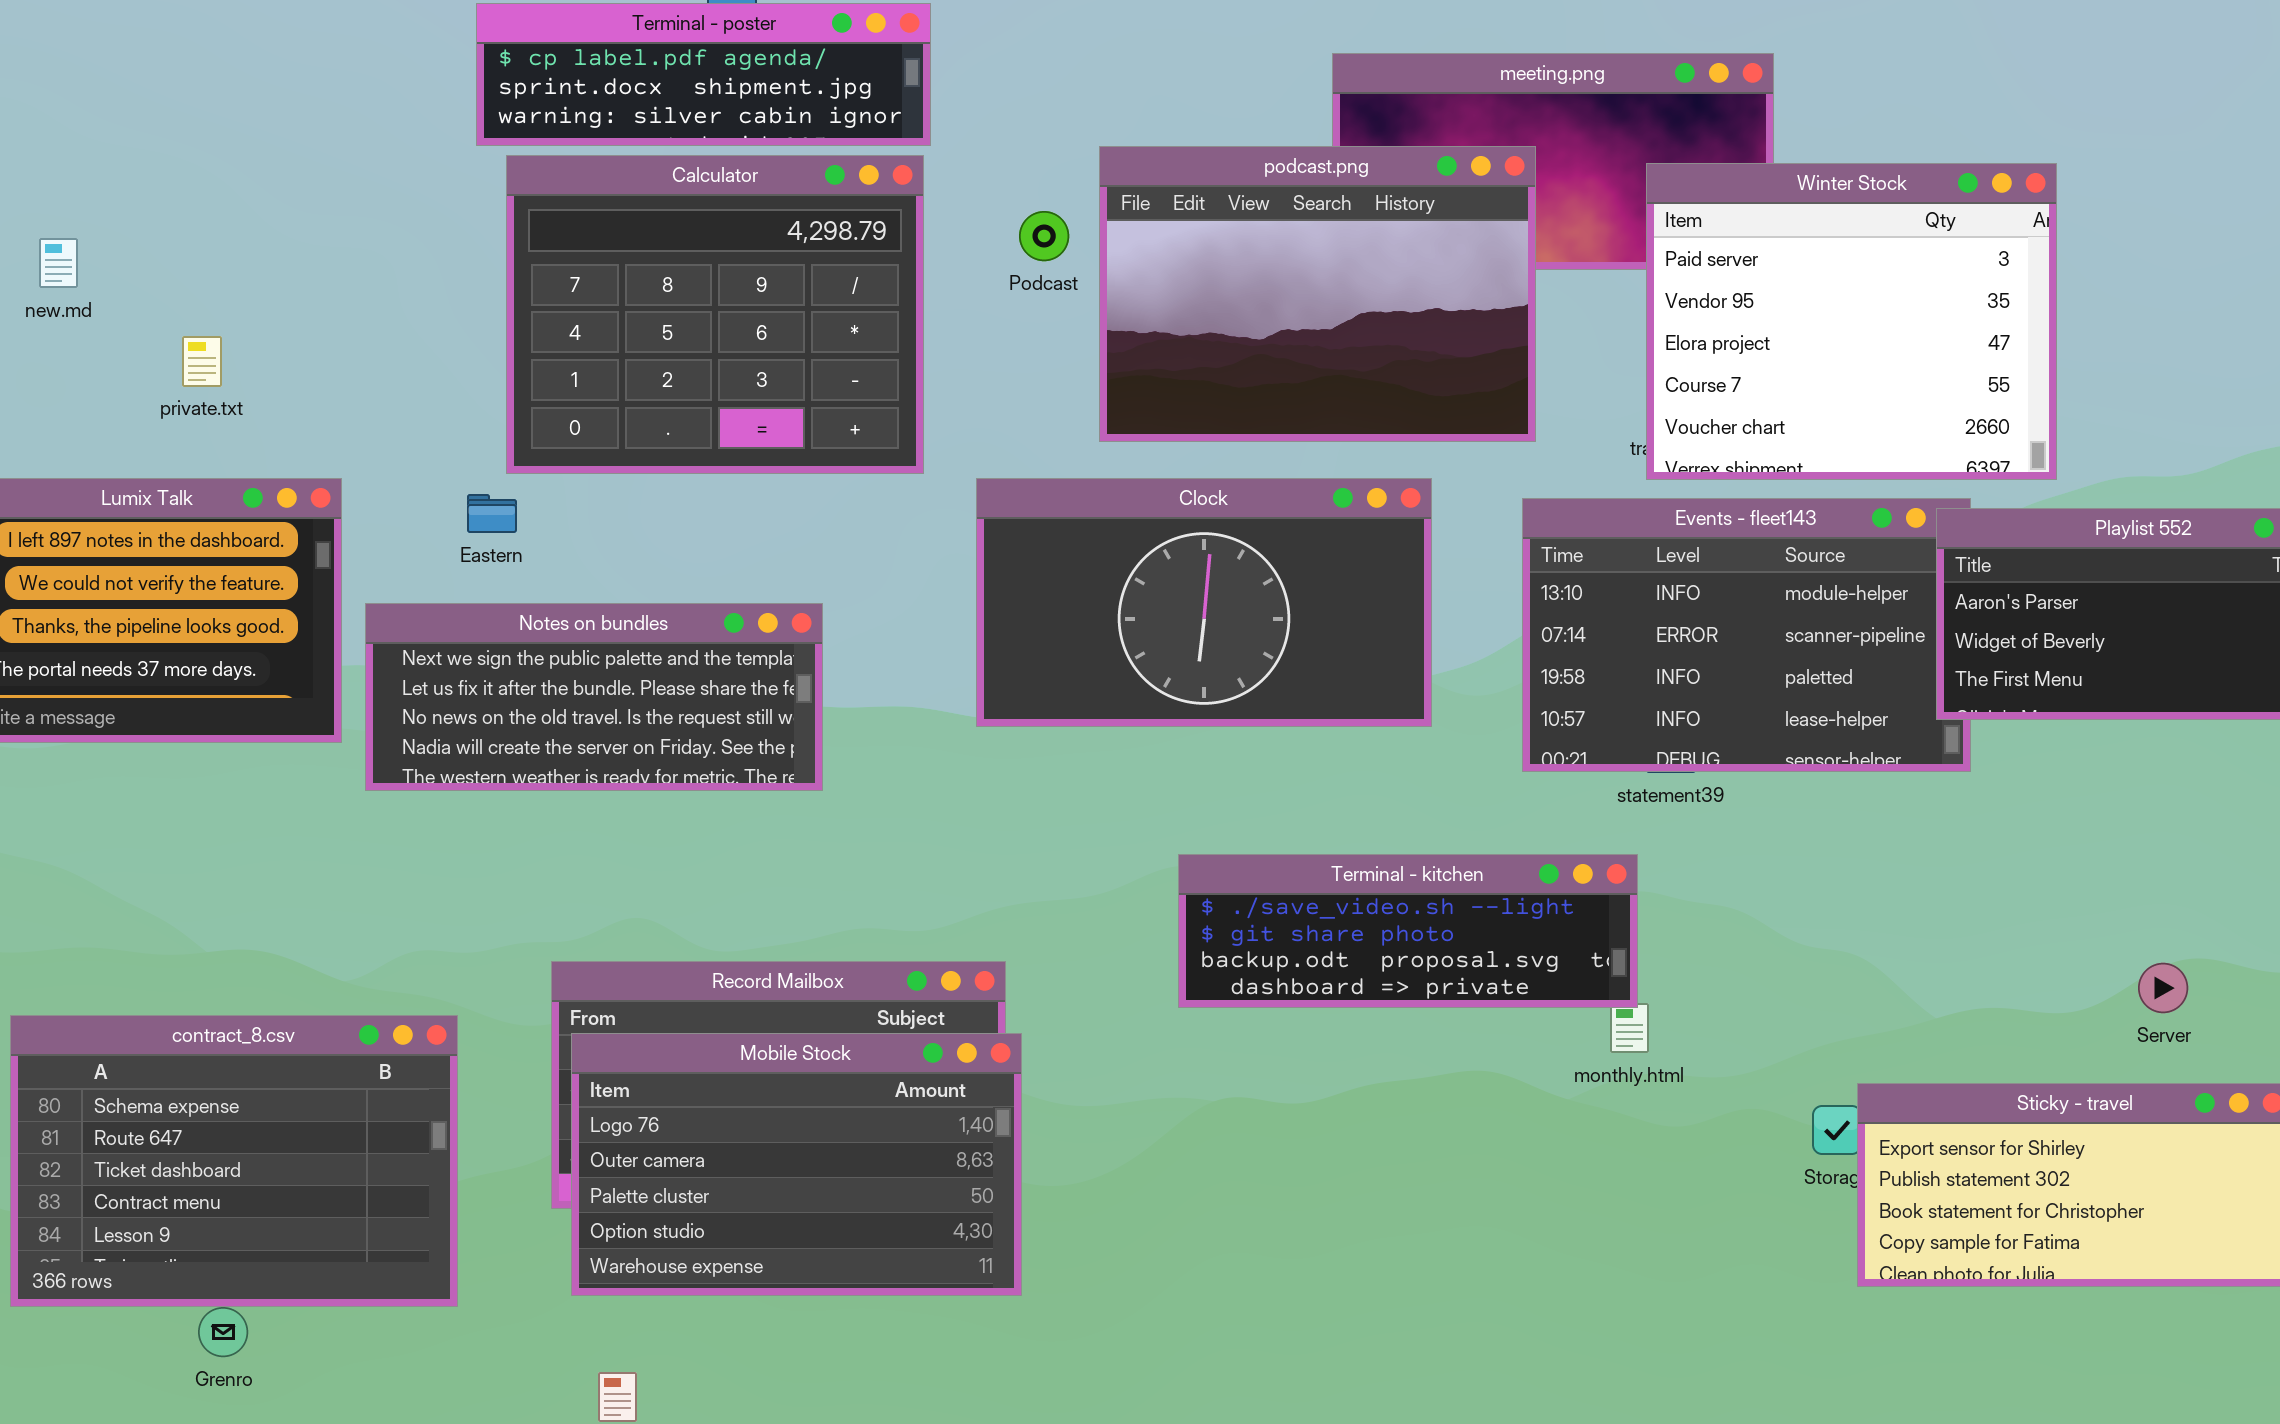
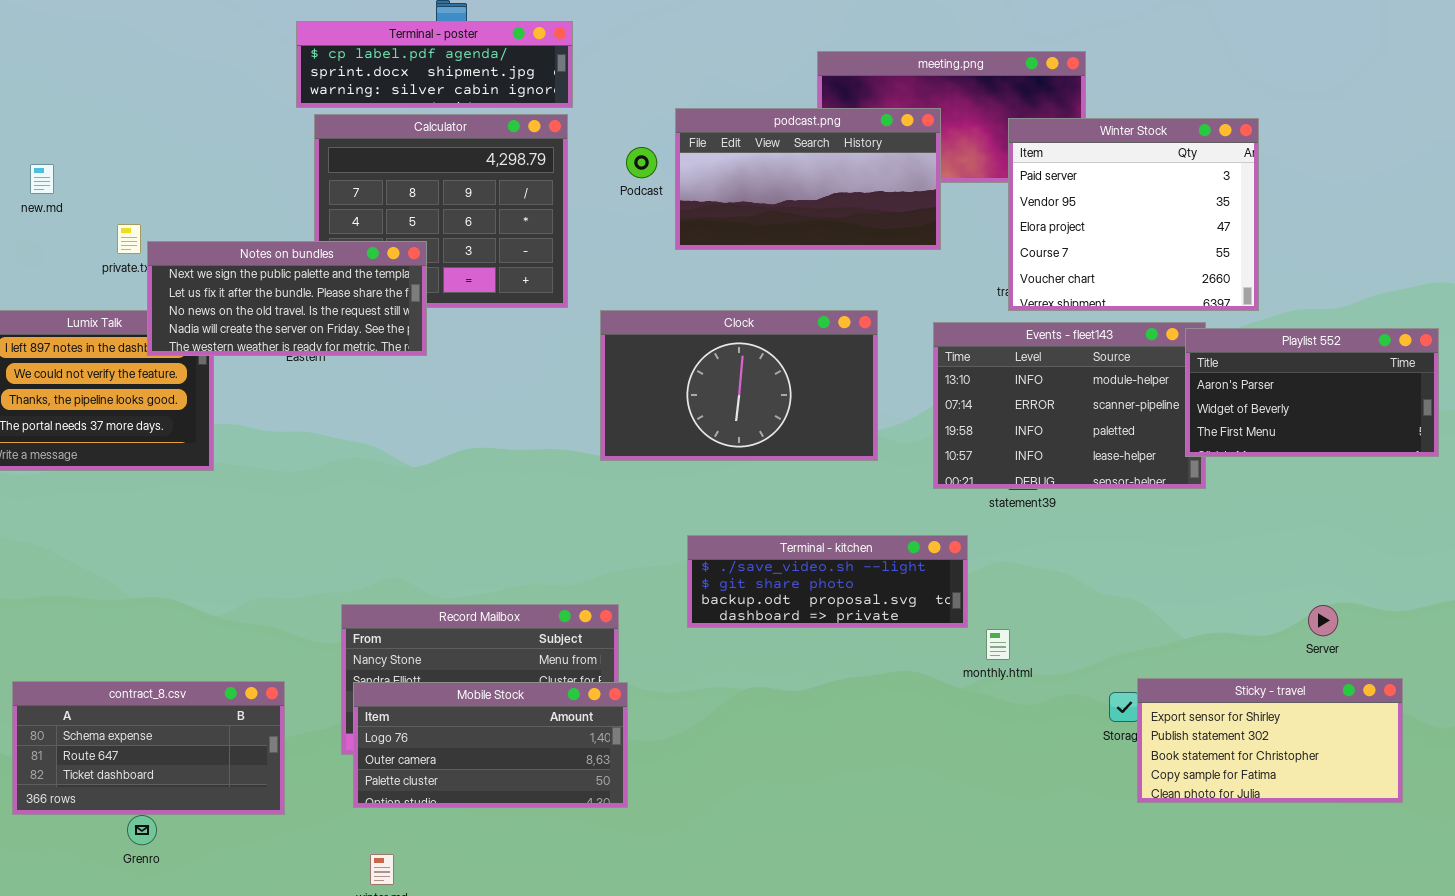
podcast.png: [1099,146,1536,442] -> [675,108,941,250], resized
Notes on bundles: [365,603,823,791] -> [147,241,427,356], moved
Terminal - kitchen: [1178,854,1638,1008] -> [687,535,968,628], moved
contract_8.csv: [10,1015,458,1307] -> [12,681,285,815], resized
Mobile Stock: [571,1033,1022,1296] -> [353,682,628,808], resized

